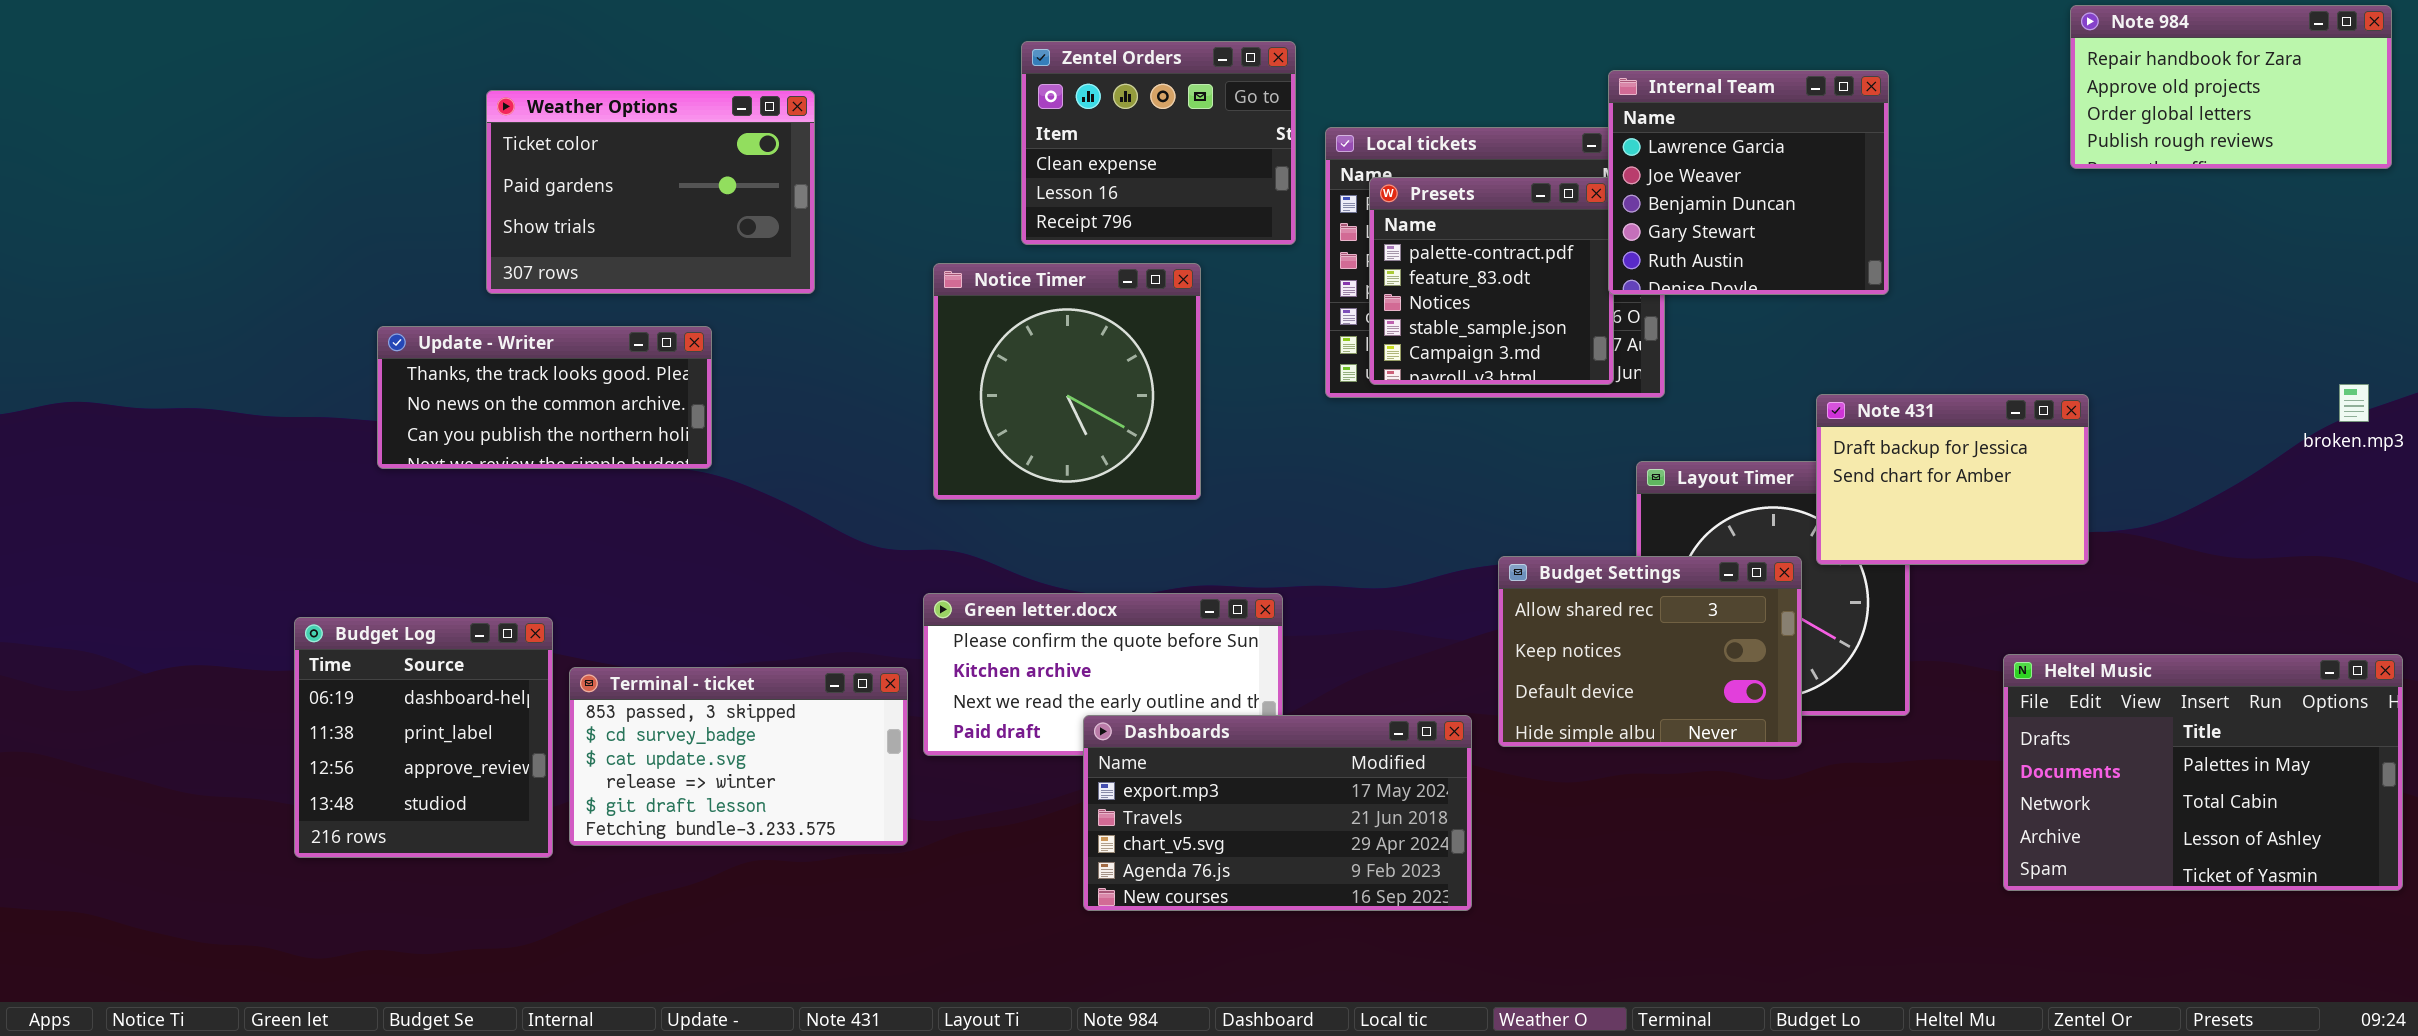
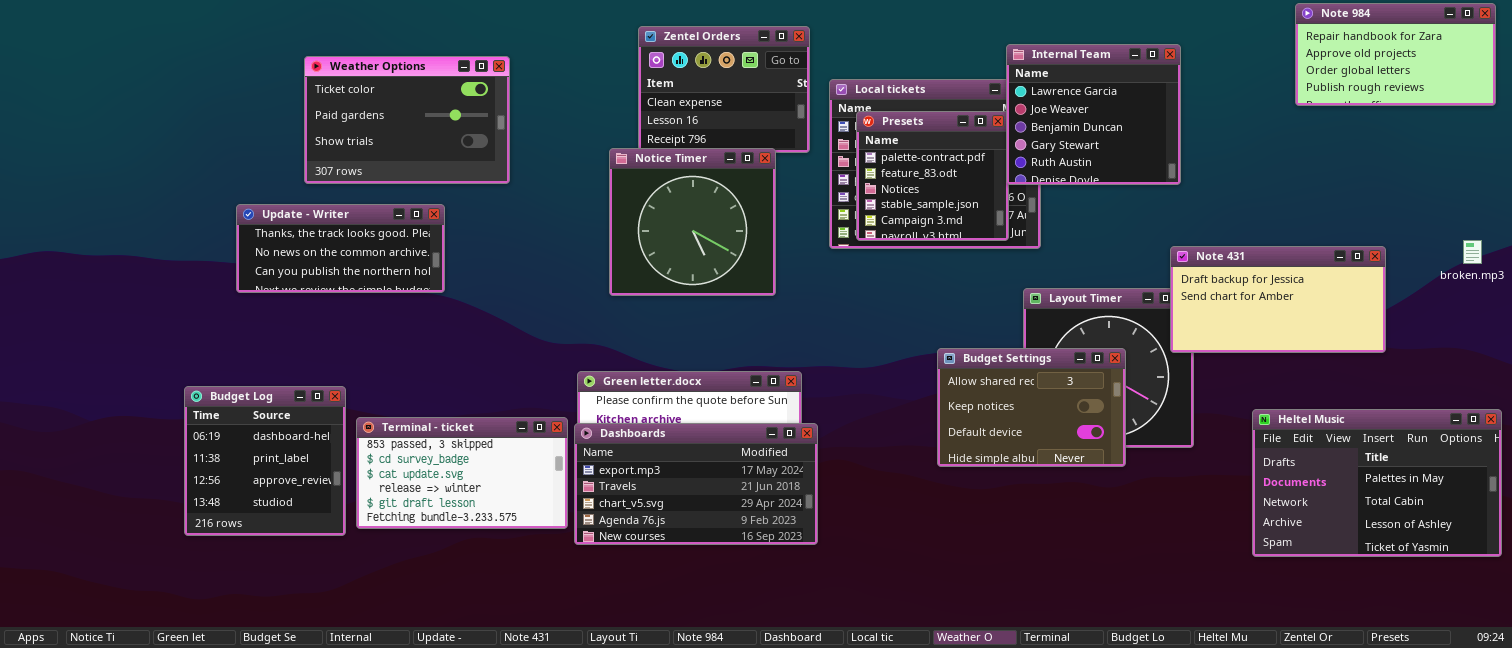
Notice Timer: [933,263,1201,500] -> [609,148,776,296], moved
Note 431: [1816,394,2089,565] -> [1170,246,1386,353], moved, resized
Dashboards: [1083,715,1472,911] -> [574,423,818,545], moved

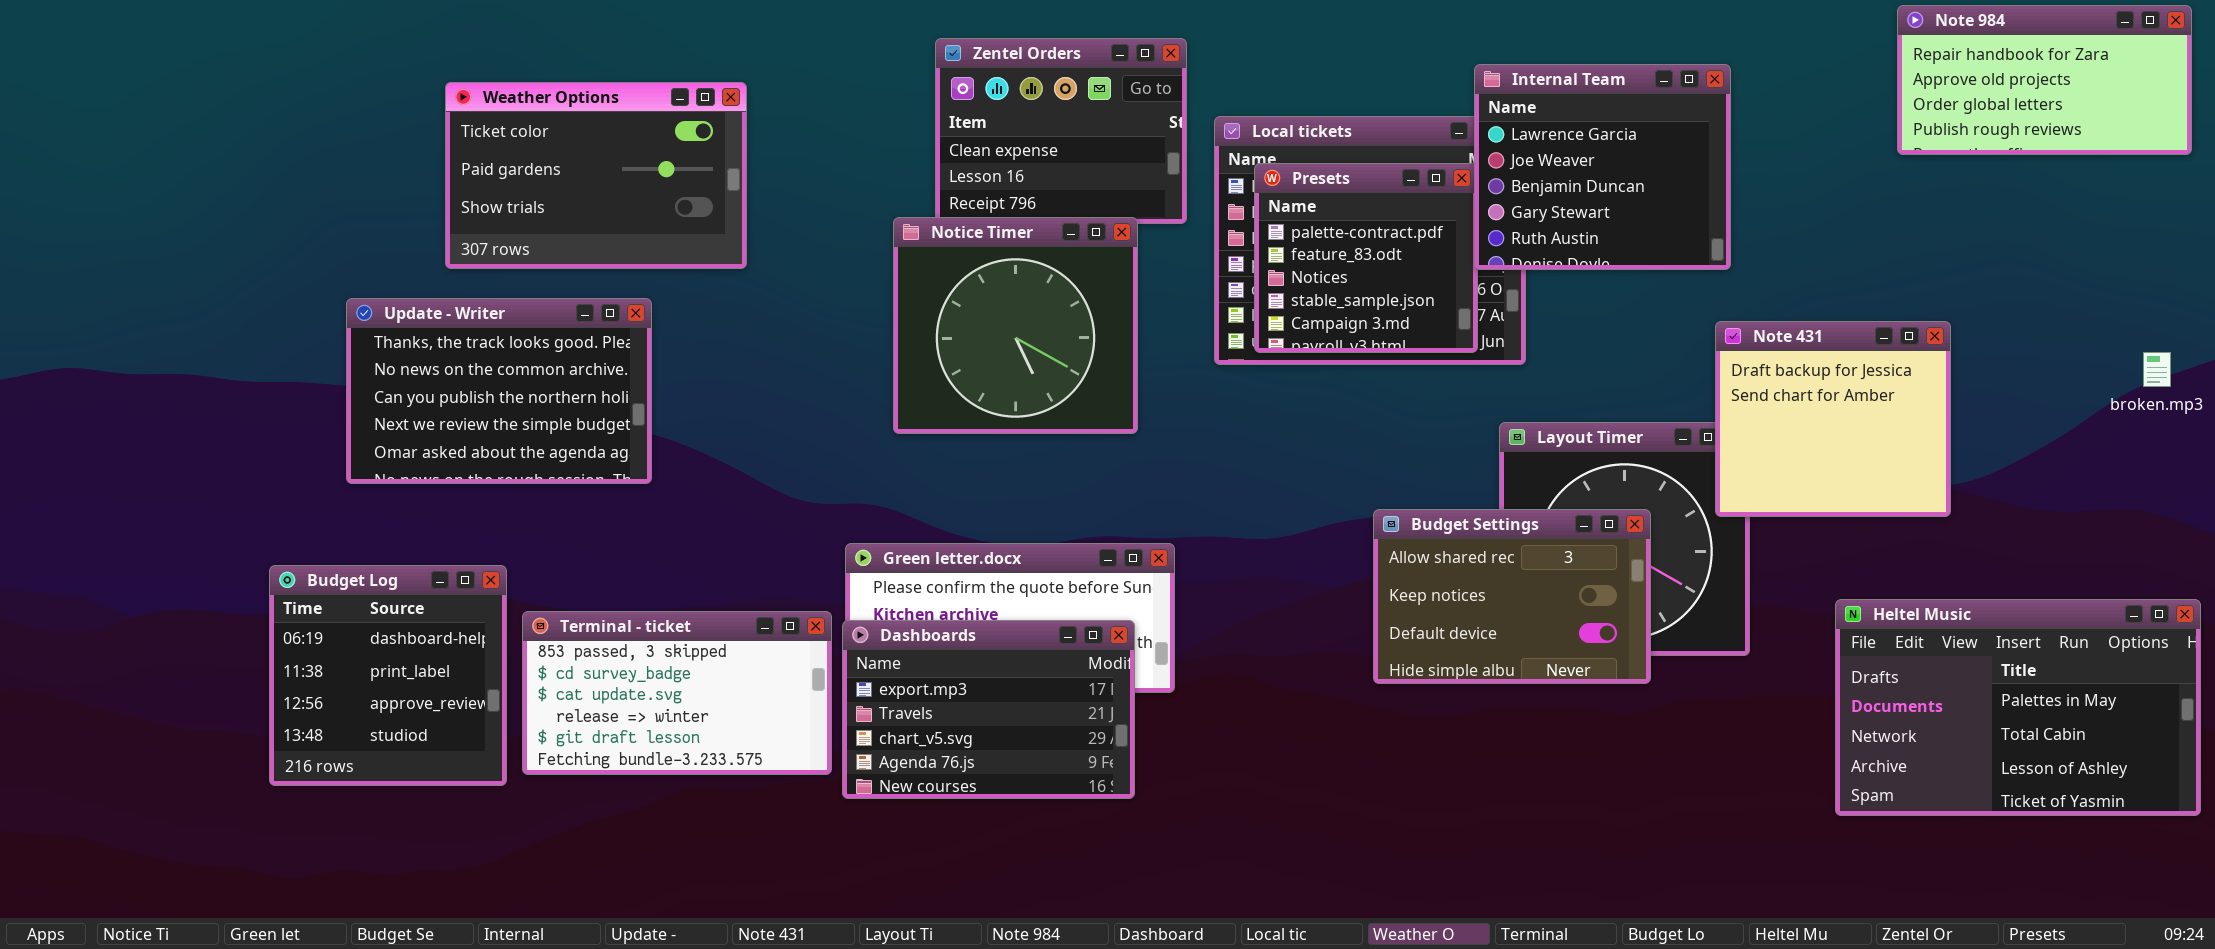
Update - Writer: [236,204,445,293] -> [346,298,652,484], resized
Note 431: [1170,246,1386,353] -> [1715,321,1951,517], resized
Dashboards: [574,423,818,545] -> [842,620,1135,799], resized

